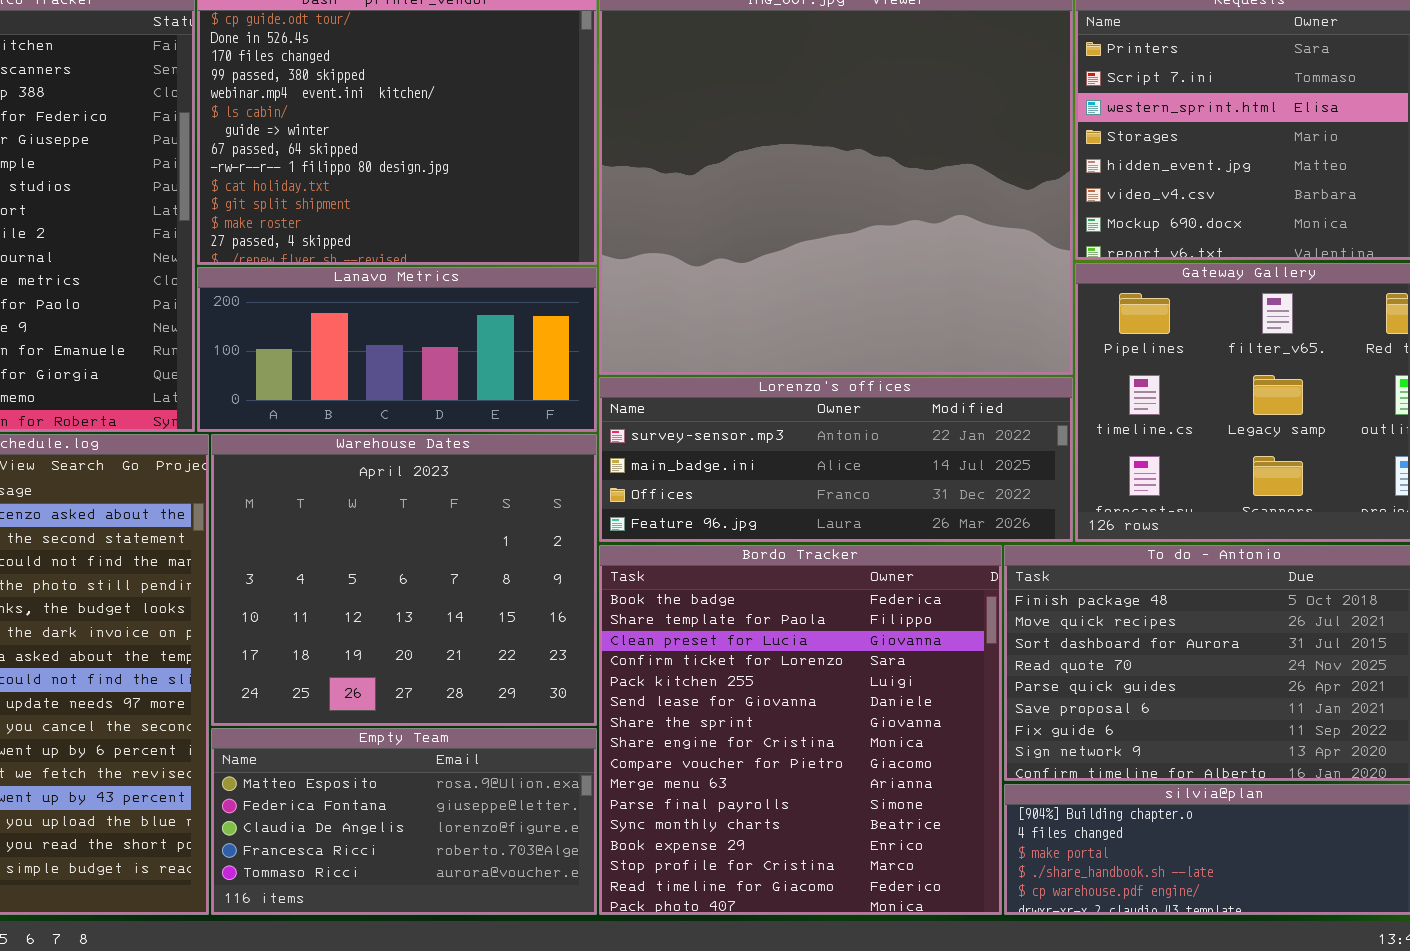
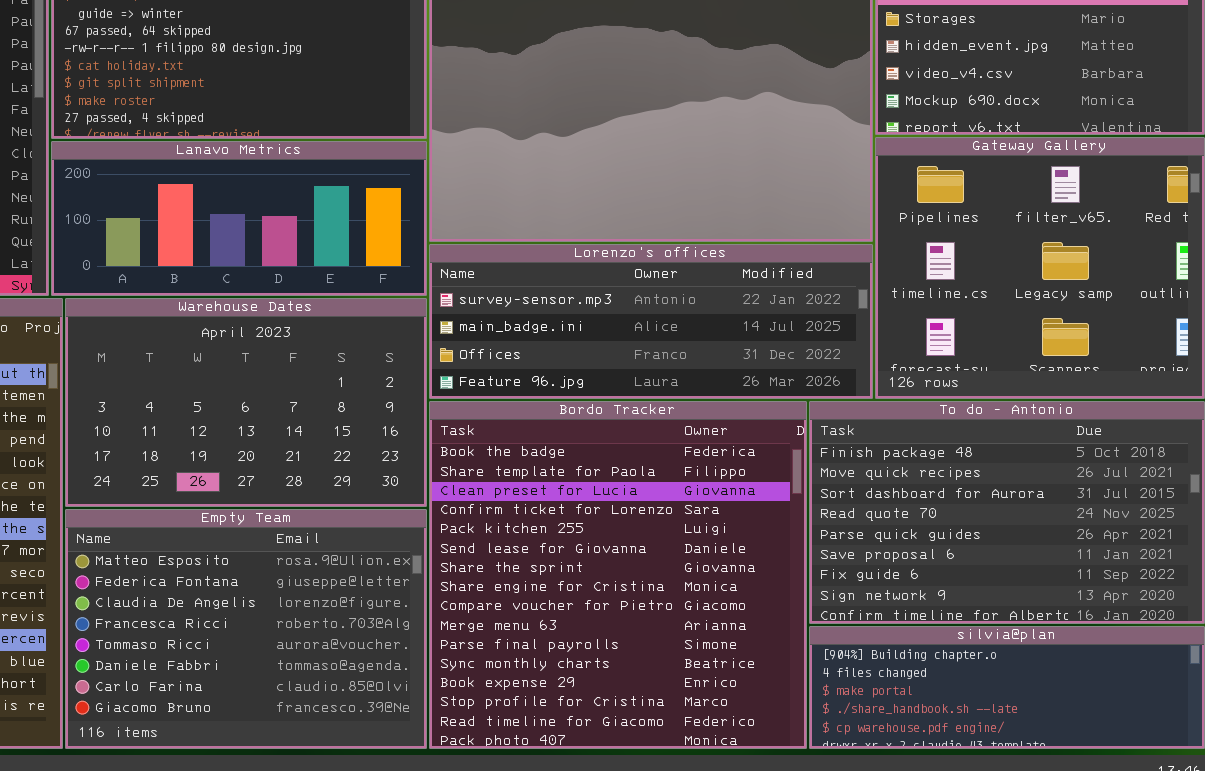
Warehouse Dates: [211,434,597,726] -> [65,298,427,507], resized
Empty Team: [211,728,597,915] -> [65,509,427,749], resized

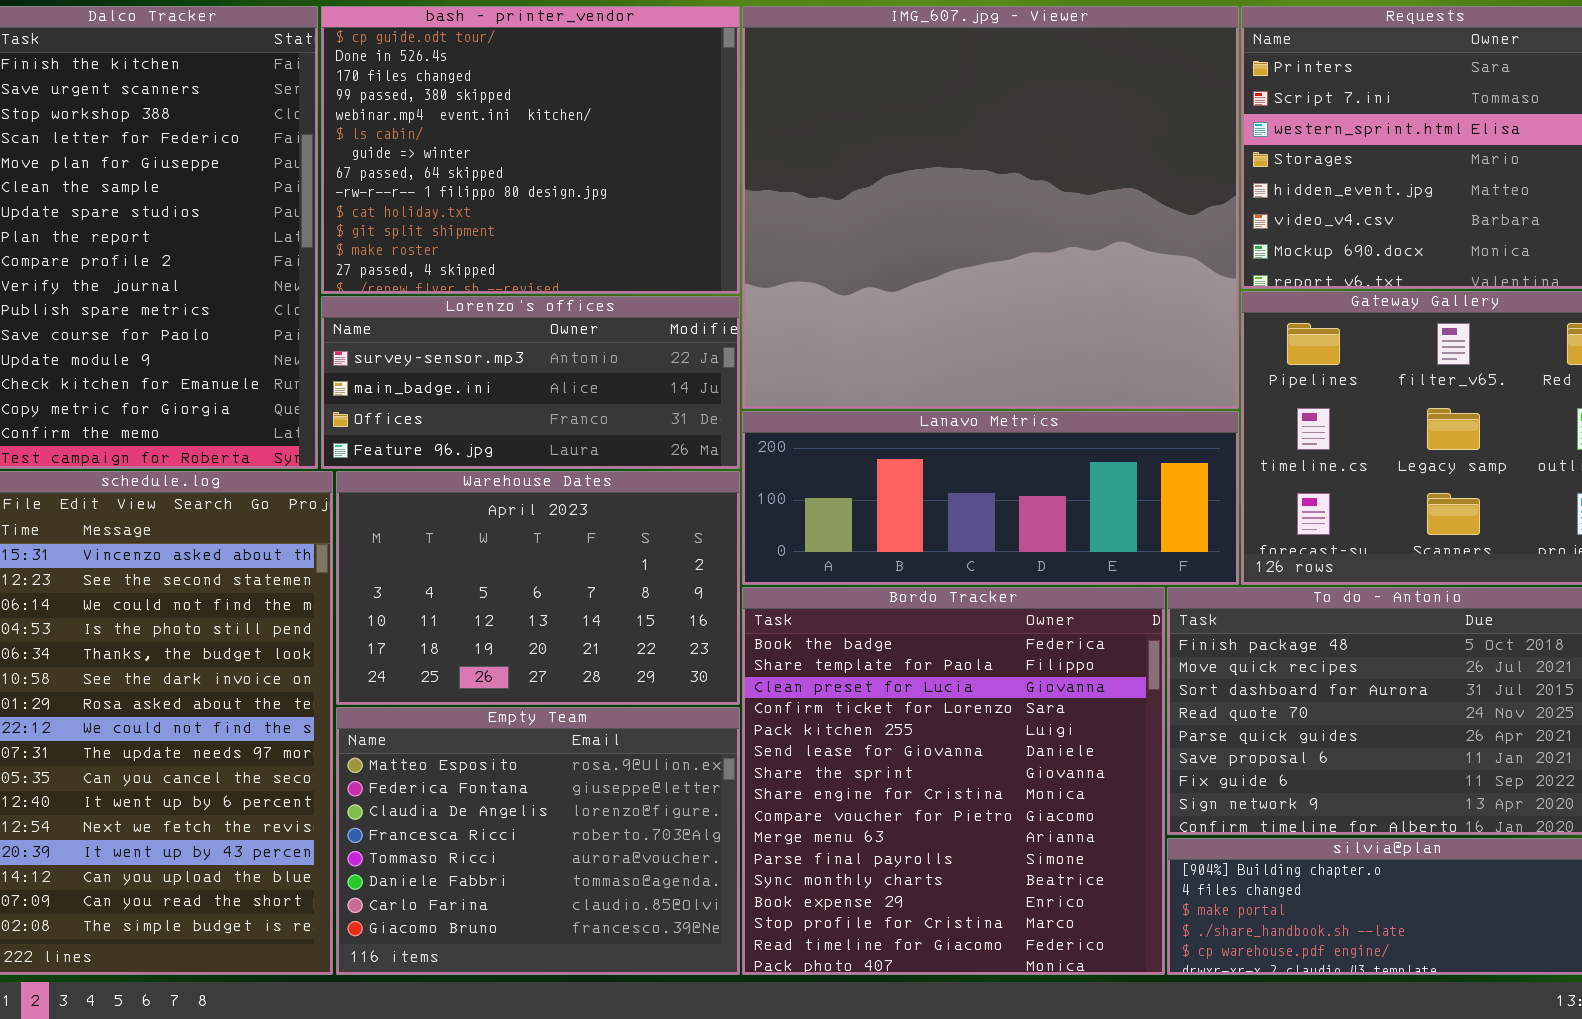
Lanavo Metrics: [51,141,427,296] -> [742,411,1239,585], moved, resized
Lorenzo's offices: [429,244,873,399] -> [321,296,740,469], moved, resized

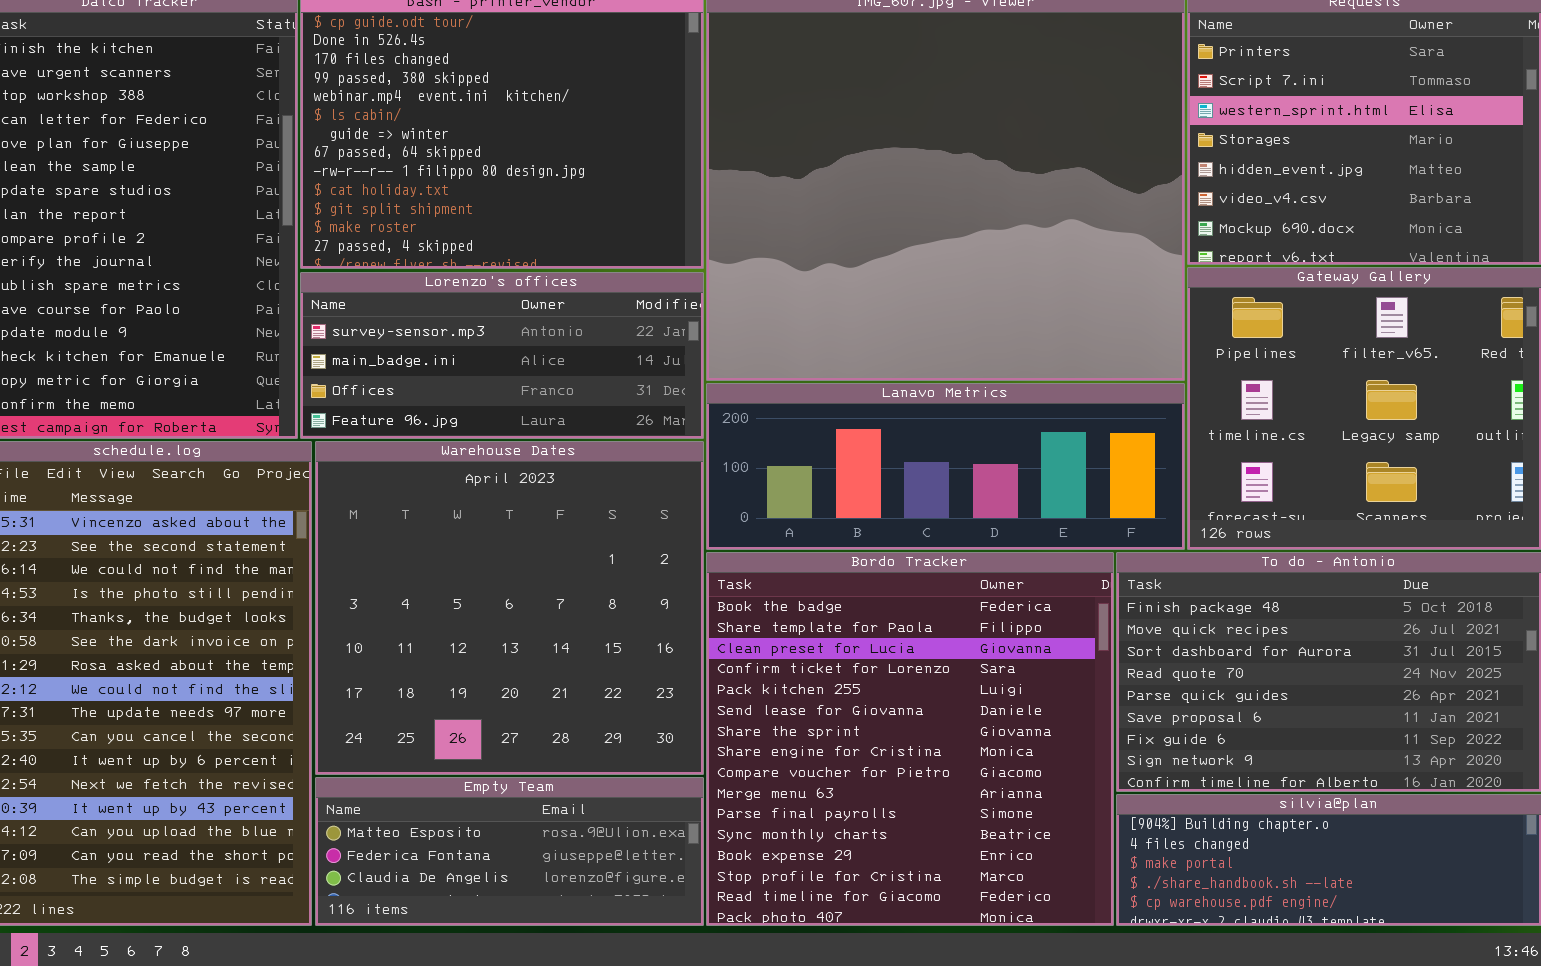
Warehouse Dates: [336,471,740,705] -> [315,441,704,775], resized
Empty Team: [336,707,740,975] -> [315,777,704,926], resized

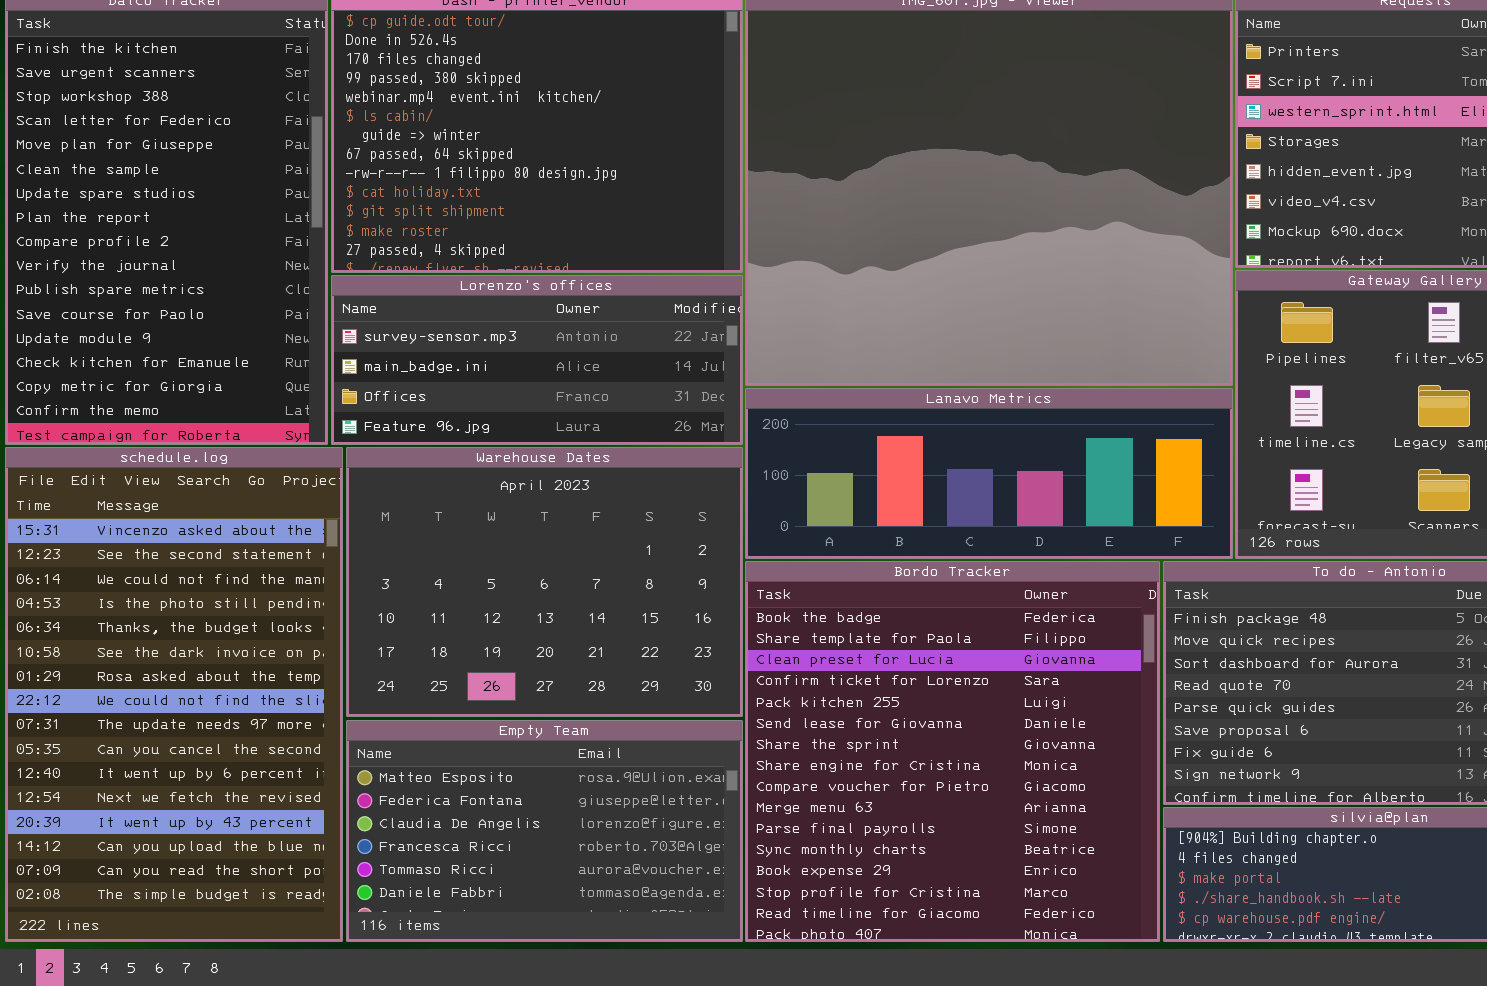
Warehouse Dates: [315,441,704,775] -> [346,447,743,717], resized
Empty Team: [315,777,704,926] -> [346,720,743,942], resized

